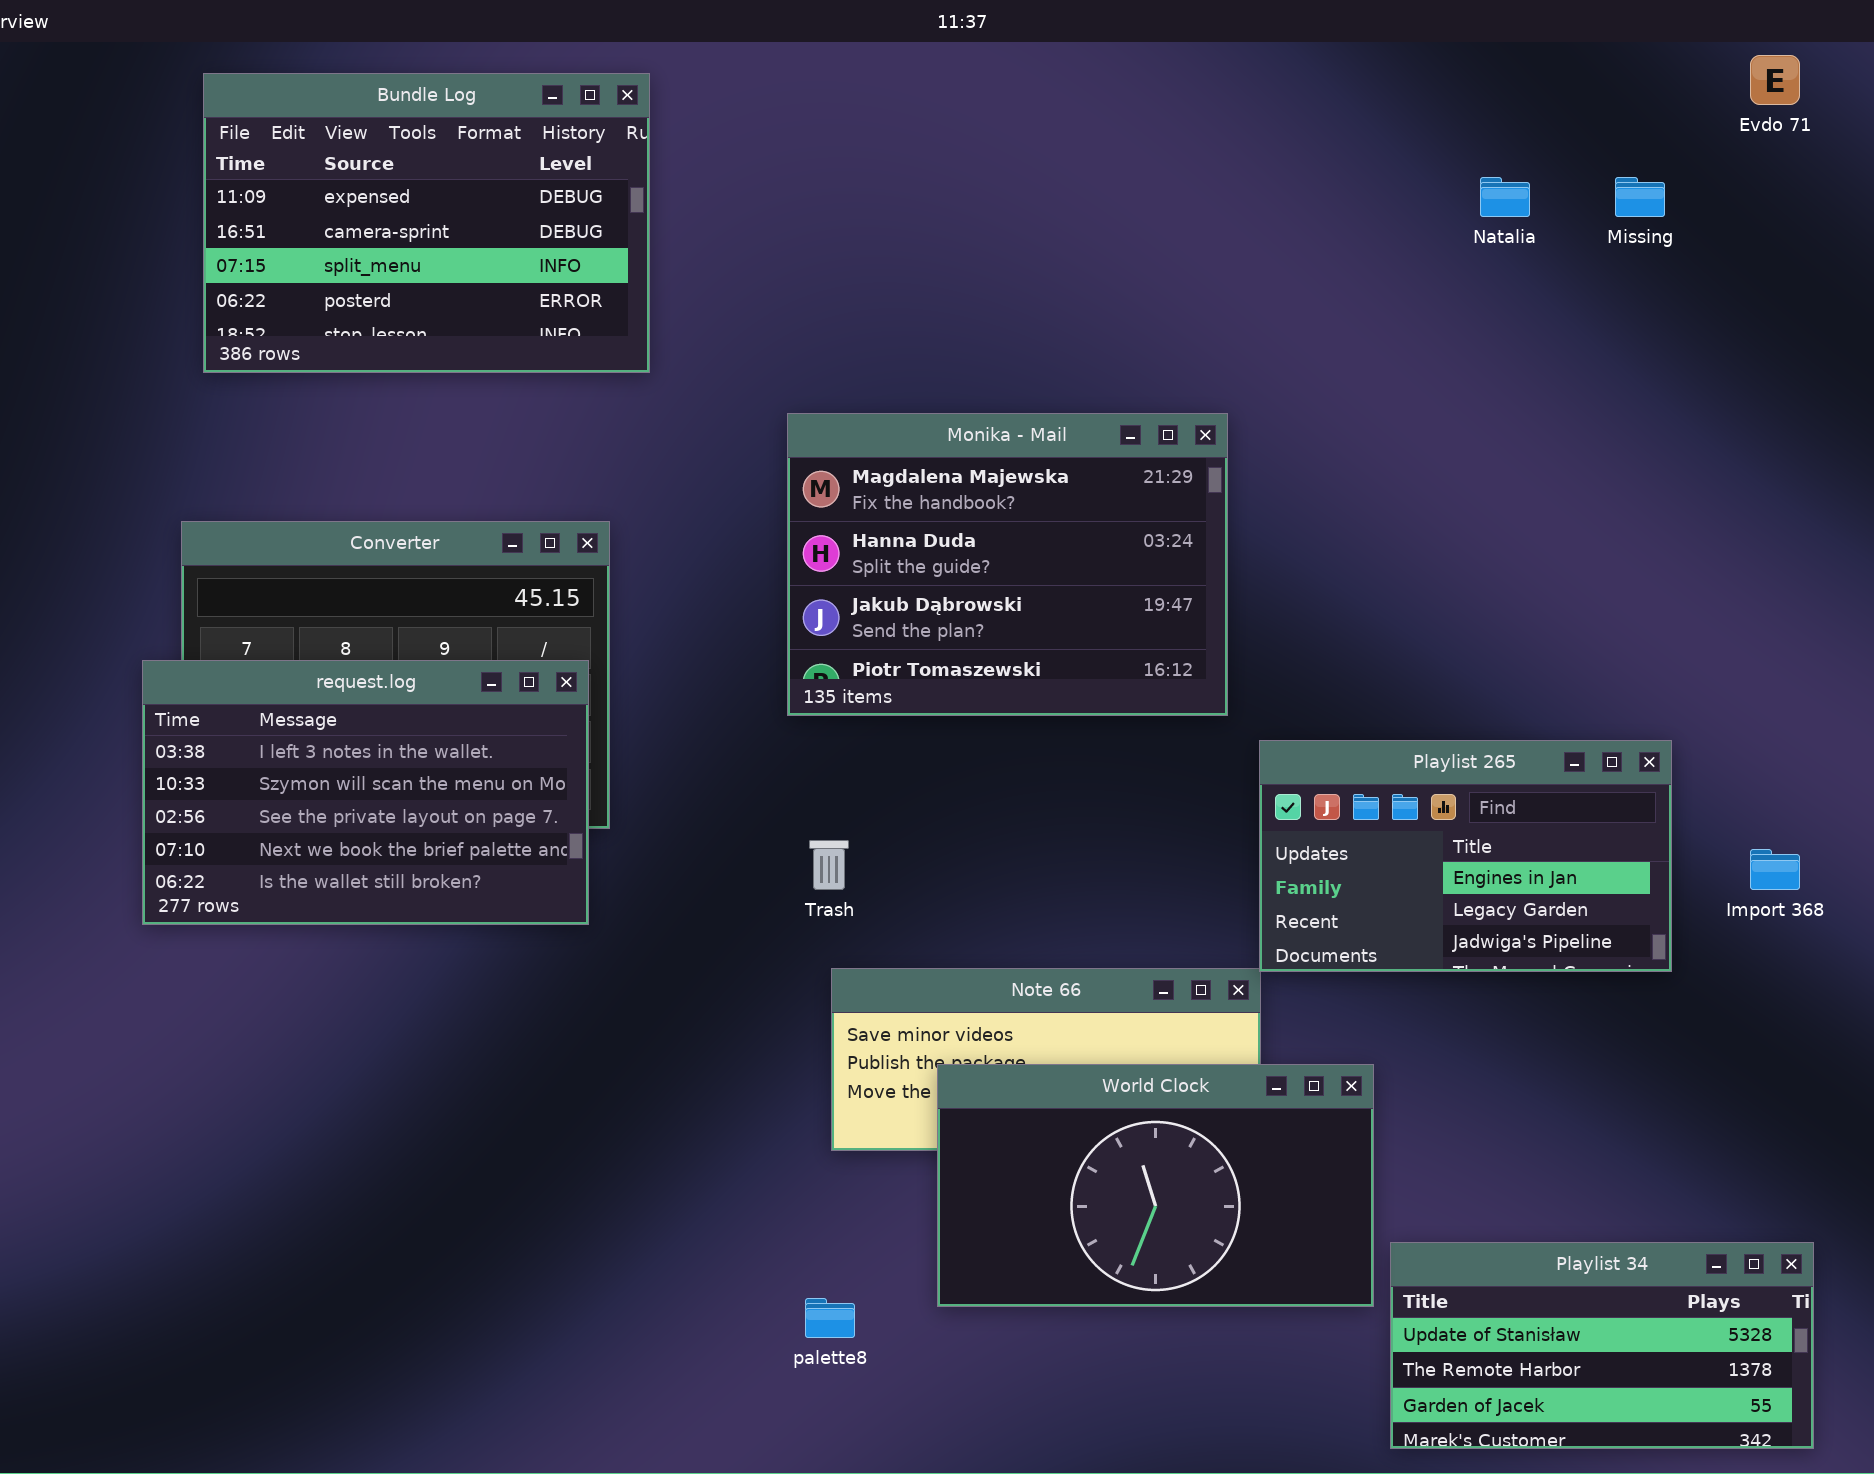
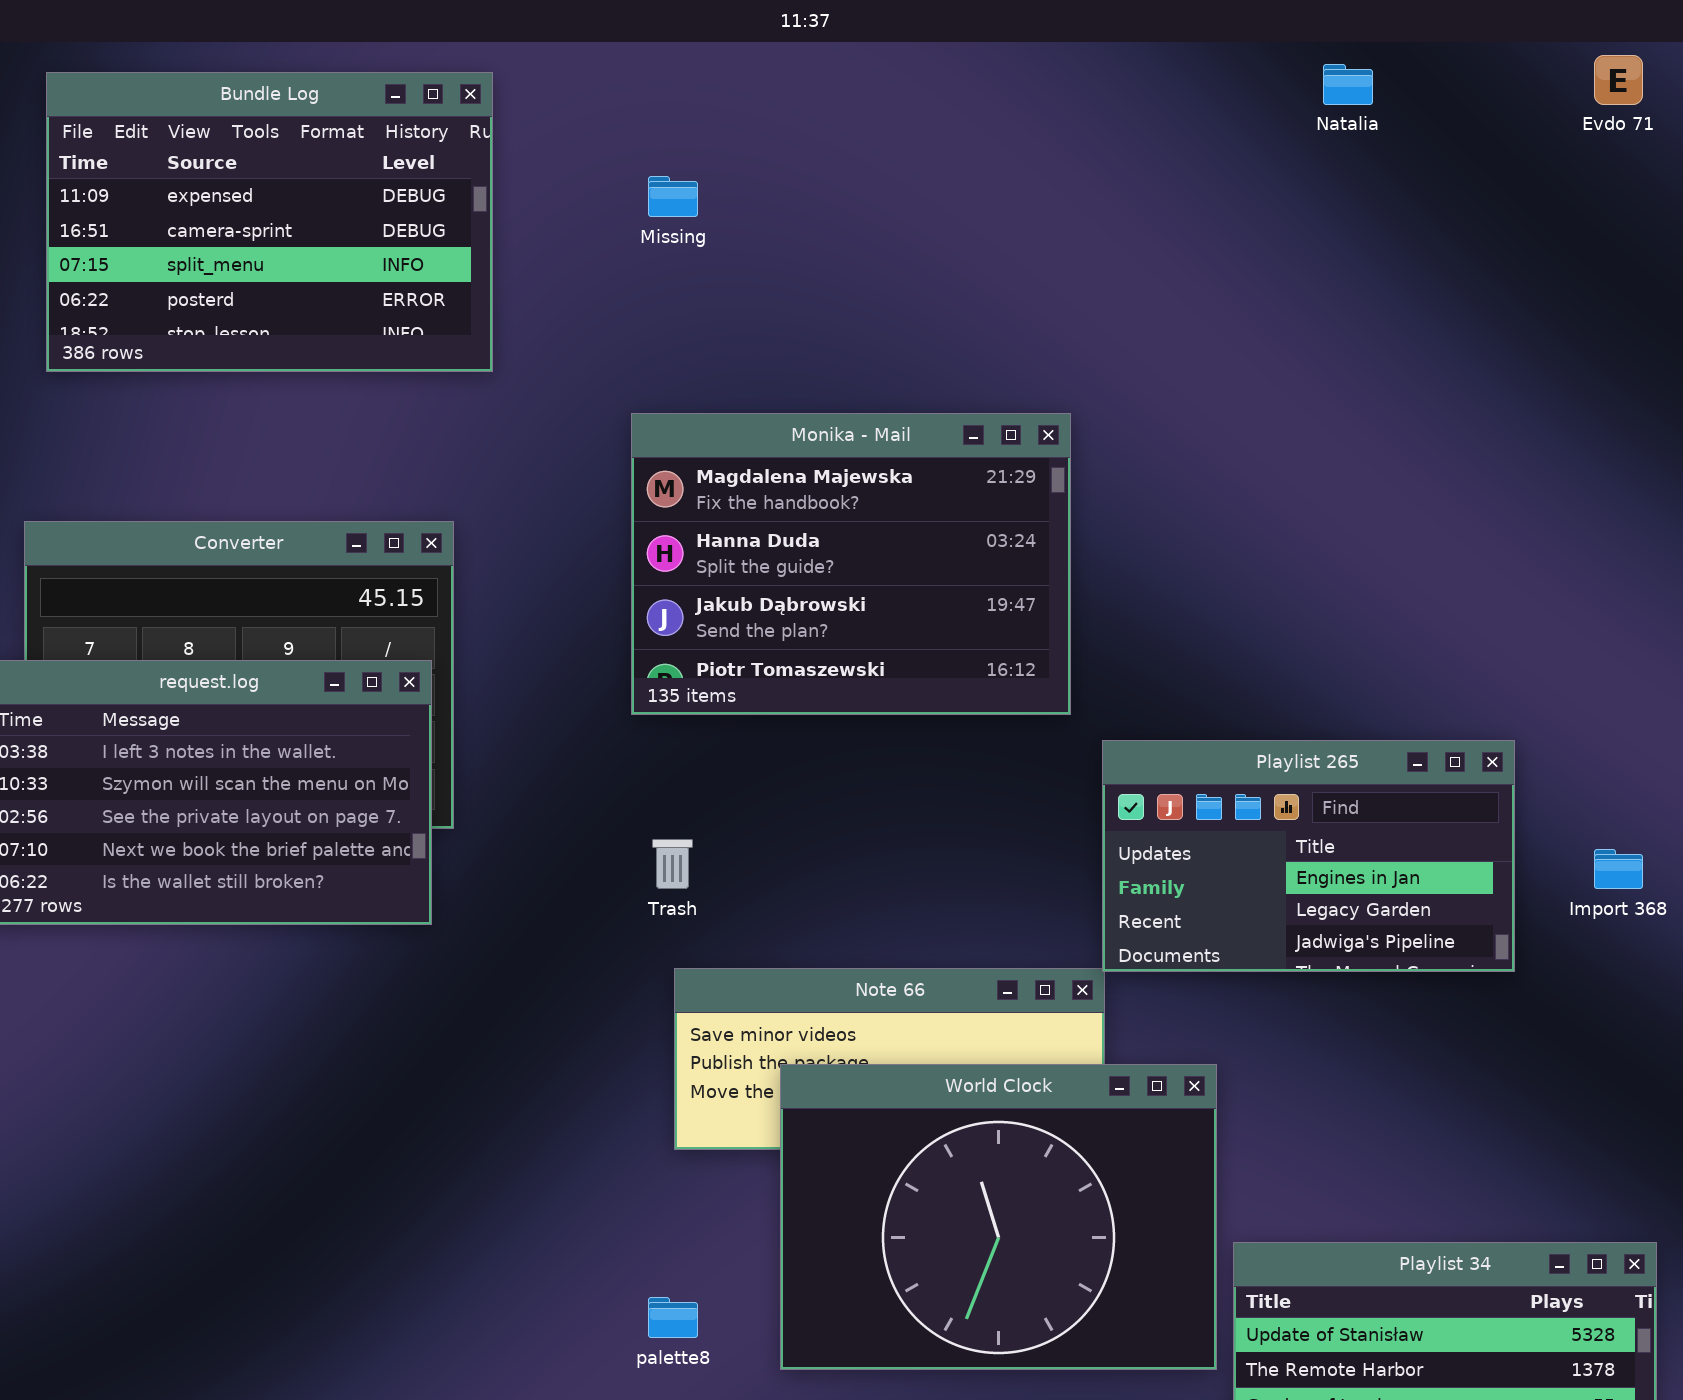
Natalia: [1480,177,1530,217] -> [1323,64,1373,105], moved
Missing: [1615,177,1665,217] -> [648,176,698,217], moved
World Clock: [937,1064,1374,1307] -> [780,1064,1217,1370], resized

